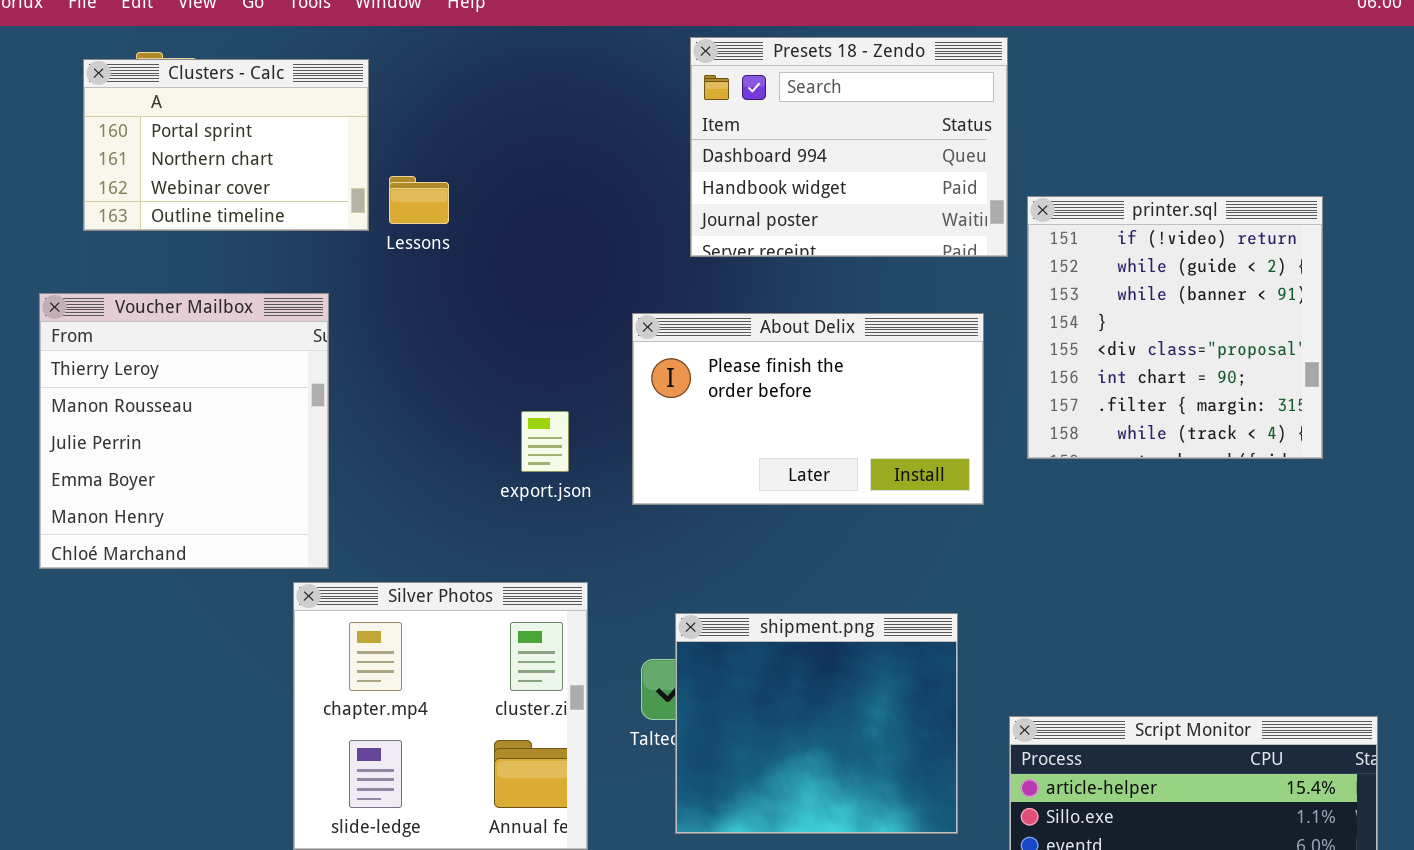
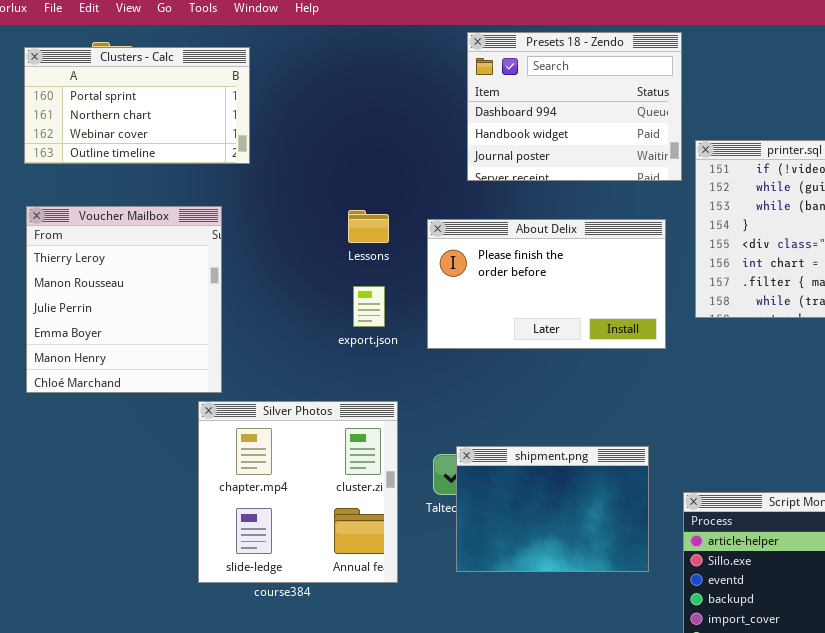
Clusters - Calc: [83,59,369,231] -> [24,47,250,164], resized
Lessons: [389,176,449,224] -> [348,210,389,243], moved
shipment.png: [675,613,958,834] -> [456,446,649,572], resized

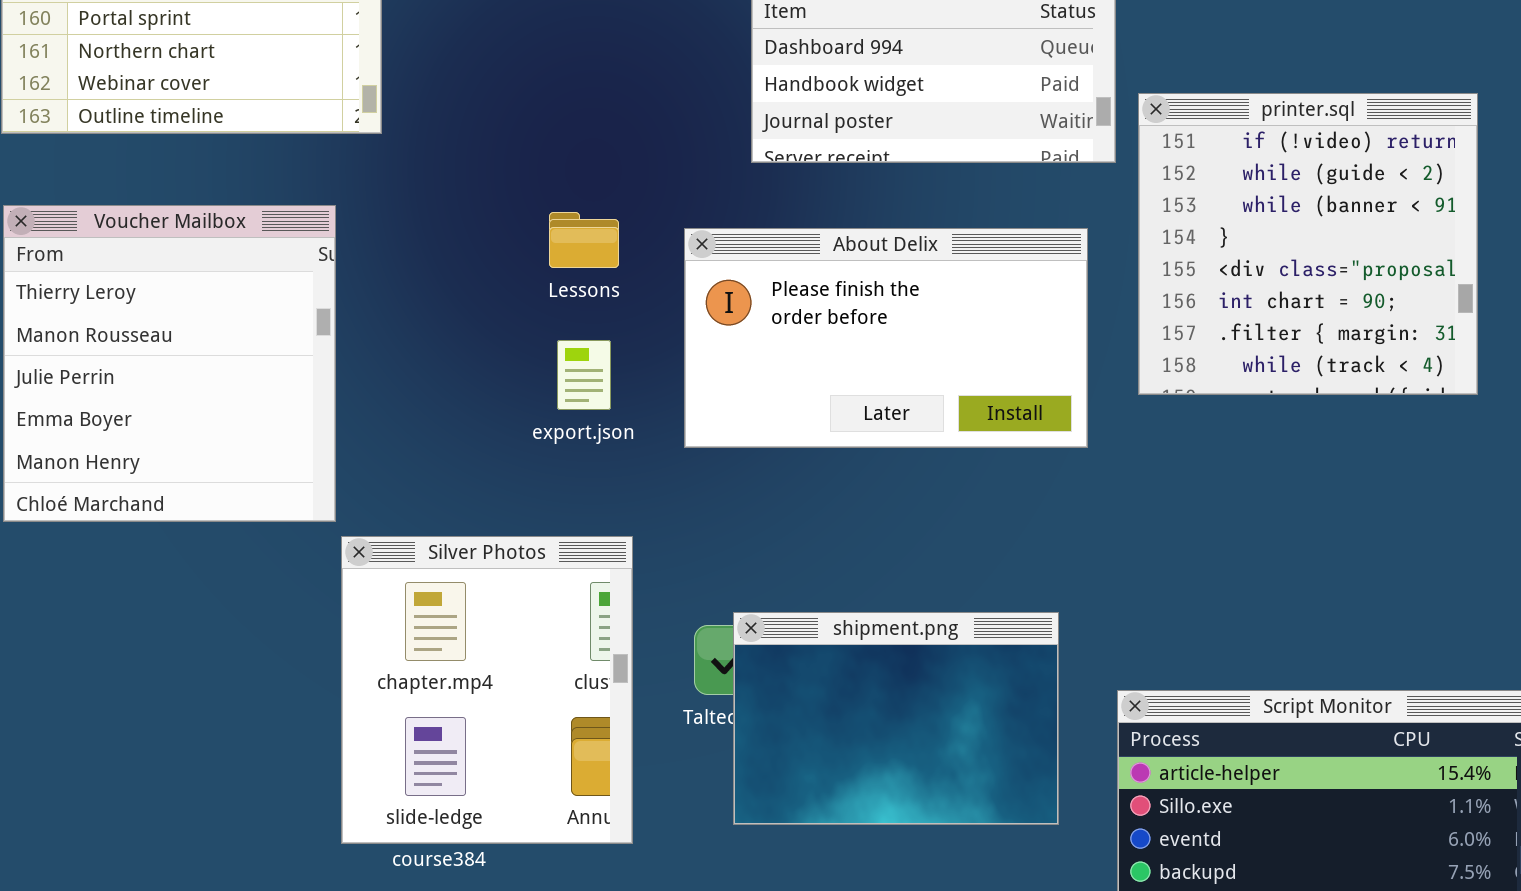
Silver Photos: [198,401,398,583] -> [341,536,633,844], resized

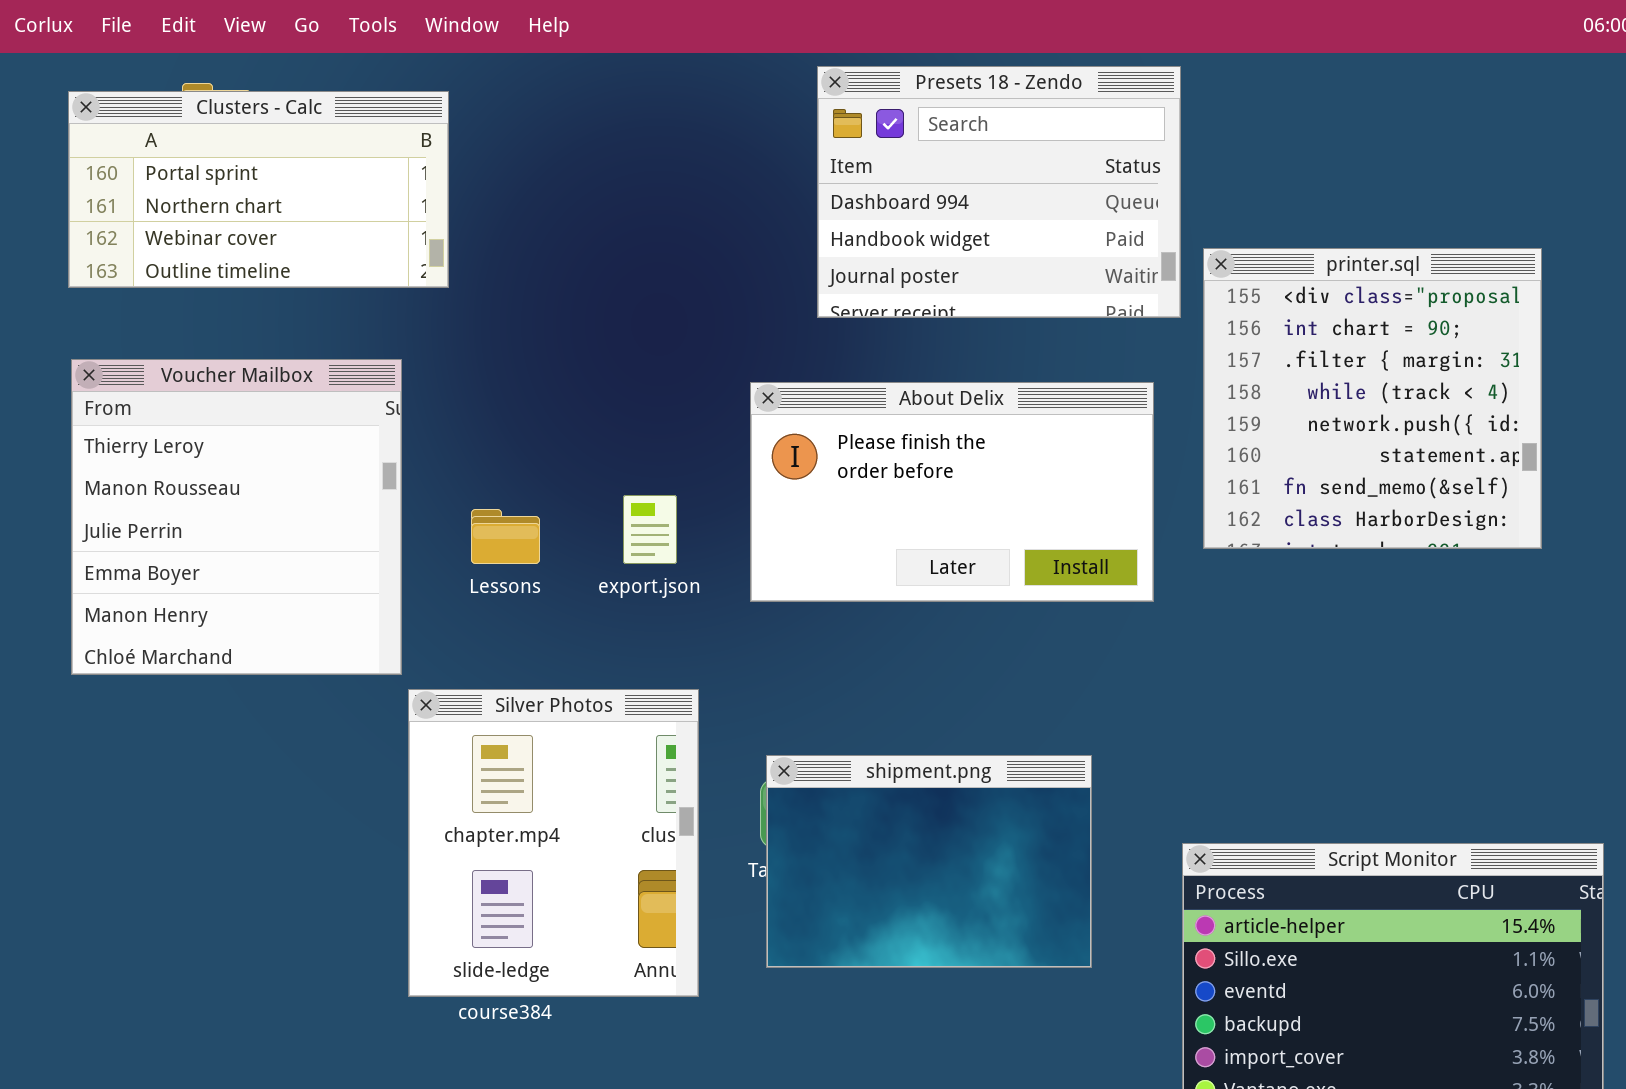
printer.sql: [1138,93,1478,395] -> [1203,248,1542,549], scrolled down 4 rows
Lessons: [549,212,619,268] -> [471,509,540,564], moved
shipment.png: [733,612,1059,825] -> [766,755,1092,968], moved

